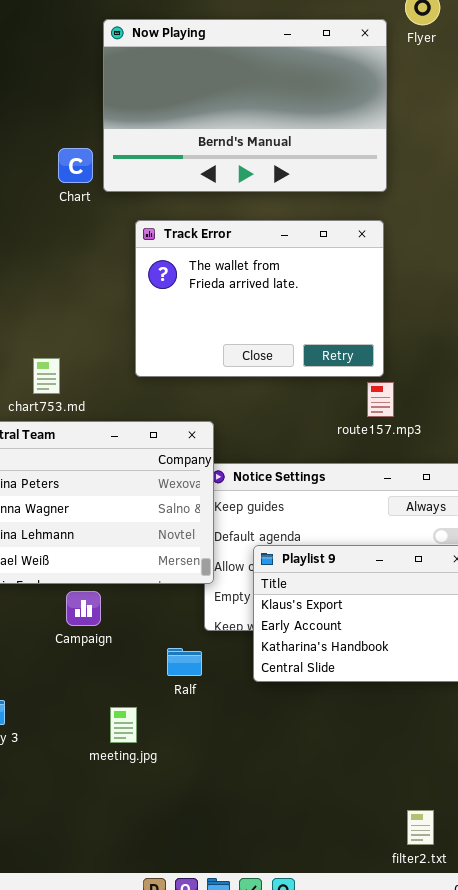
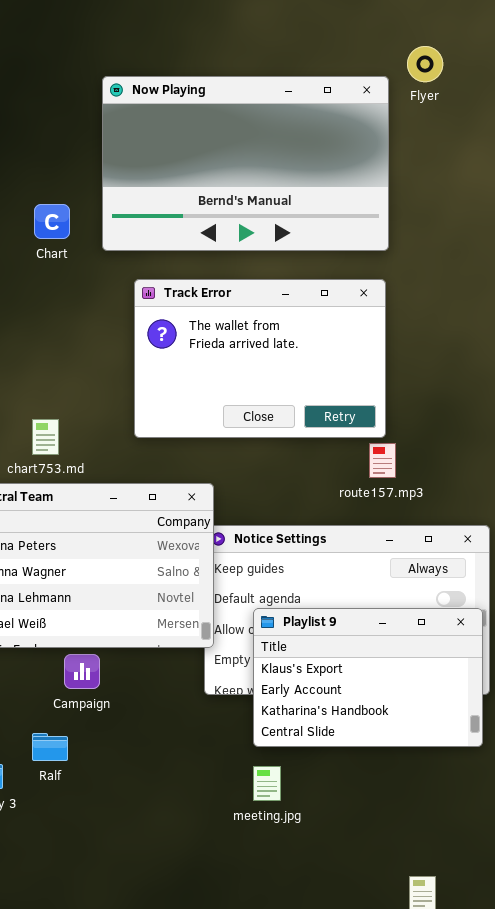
Chart: [58,148,93,183] -> [34,204,70,239], moved
Ralf: [167,648,202,676] -> [32,733,68,761], moved
meeting.jpg: [110,707,137,743] -> [253,766,281,801], moved

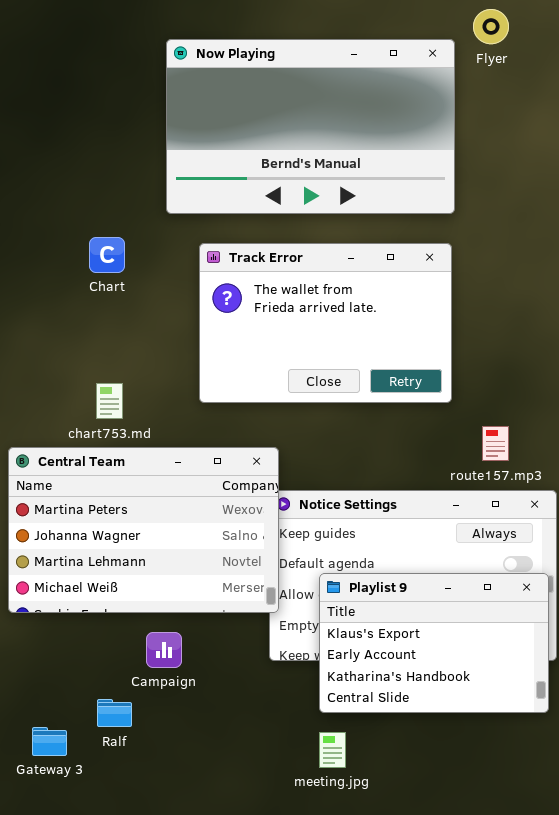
Chart: [34,204,70,239] -> [89,237,125,273], moved
route157.mp3: [369,443,396,478] -> [482,426,509,461], moved
Campaign: [64,654,100,689] -> [146,632,182,668], moved

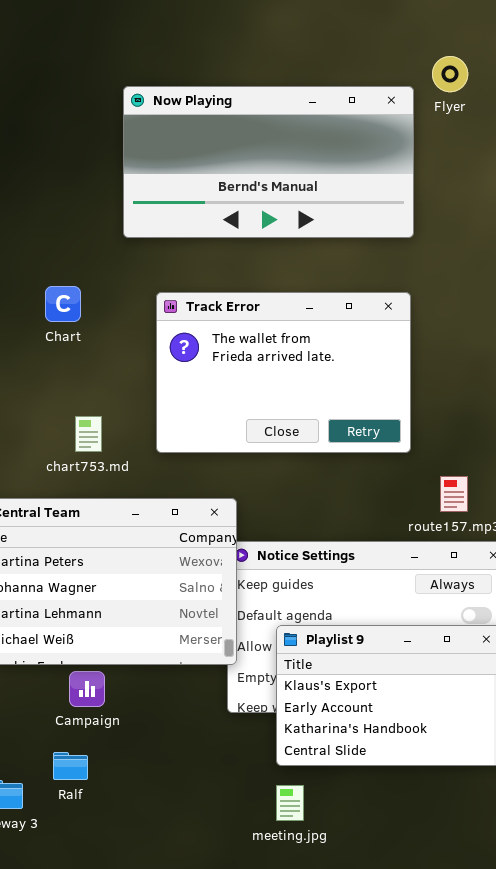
Now Playing: [166,39,455,214] -> [123,86,414,238], resized
chart753.md: [96,383,123,419] -> [75,416,102,452], moved
Campaign: [146,632,182,668] -> [69,671,105,707], moved

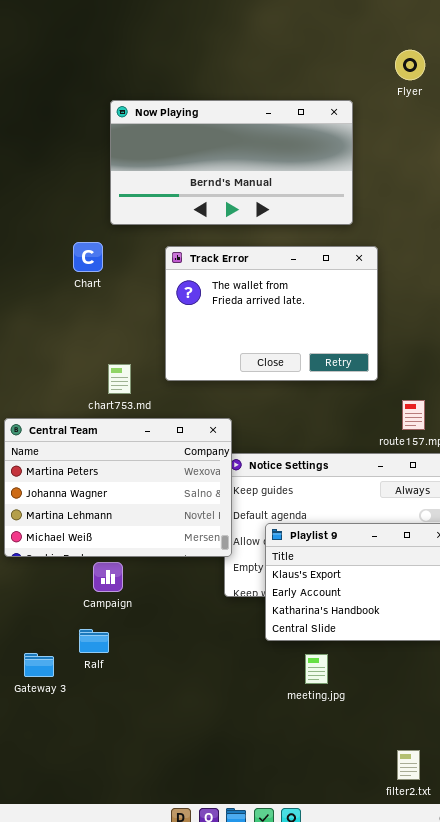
Now Playing: [123,86,414,238] -> [110,100,353,225], moved
chart753.md: [75,416,102,452] -> [108,364,131,394], moved
meeting.jpg: [276,785,304,821] -> [305,654,328,684], moved

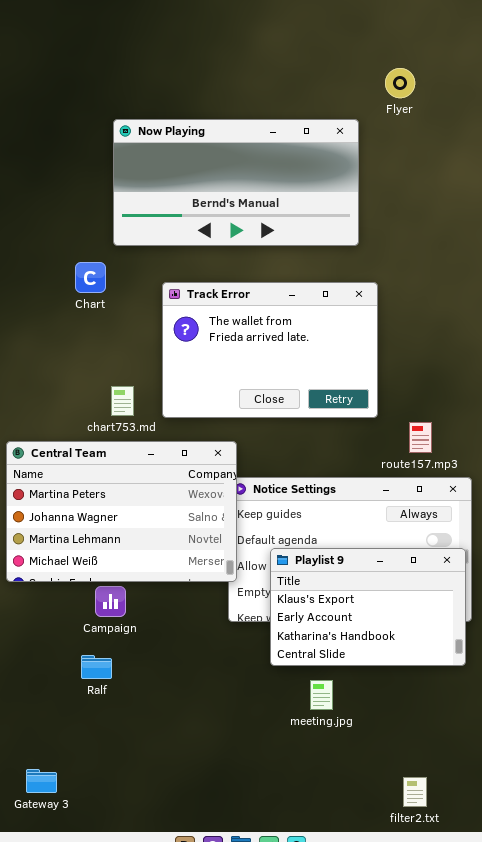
Flyer: [395,50,425,80] -> [385,68,415,98], moved
Track Error: [165,246,378,381] -> [162,282,378,418], moved
Gateway 3: [24,653,54,677] -> [26,769,57,793], moved

